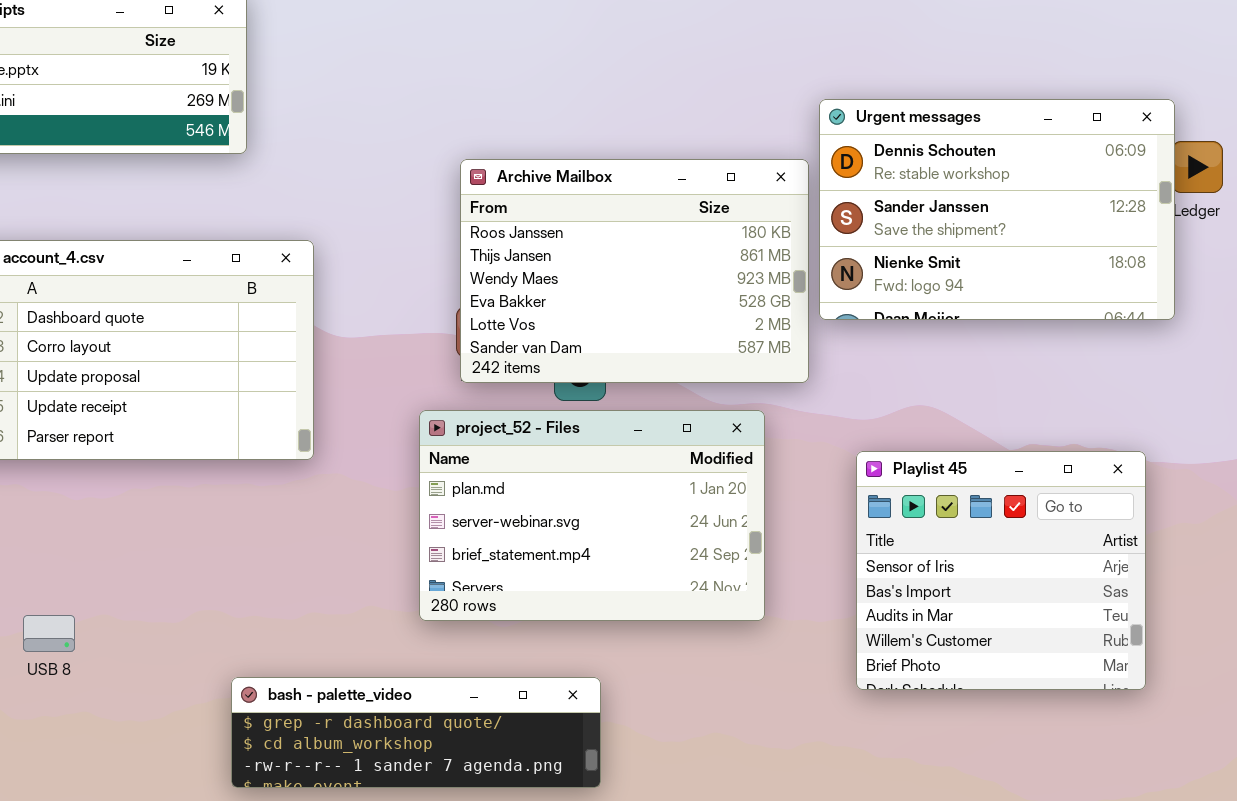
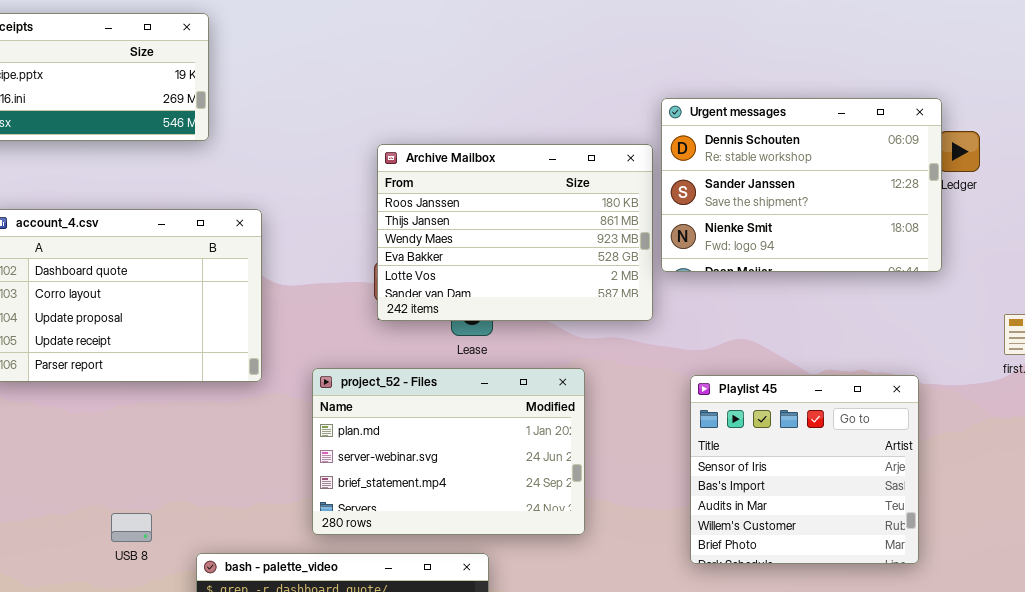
project_52 - Files: [419,410,765,621] -> [312,368,585,535], moved
USB 8: [23,615,75,652] -> [111,513,152,542], moved

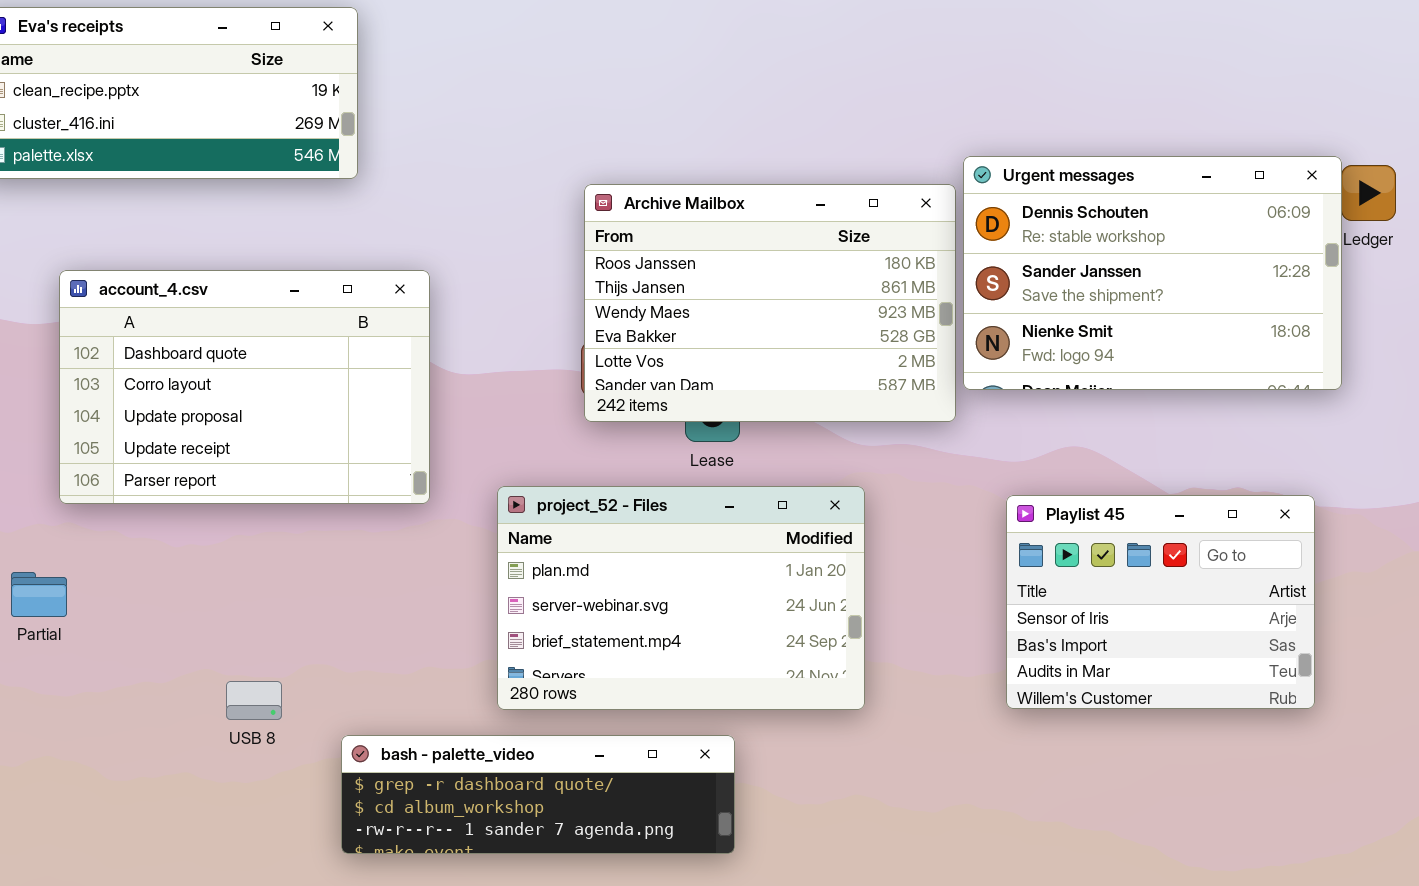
Urgent messages: [661,98,942,272] -> [963,156,1342,390], moved
Playlist 45: [690,375,919,564] -> [1006,495,1315,709], resized

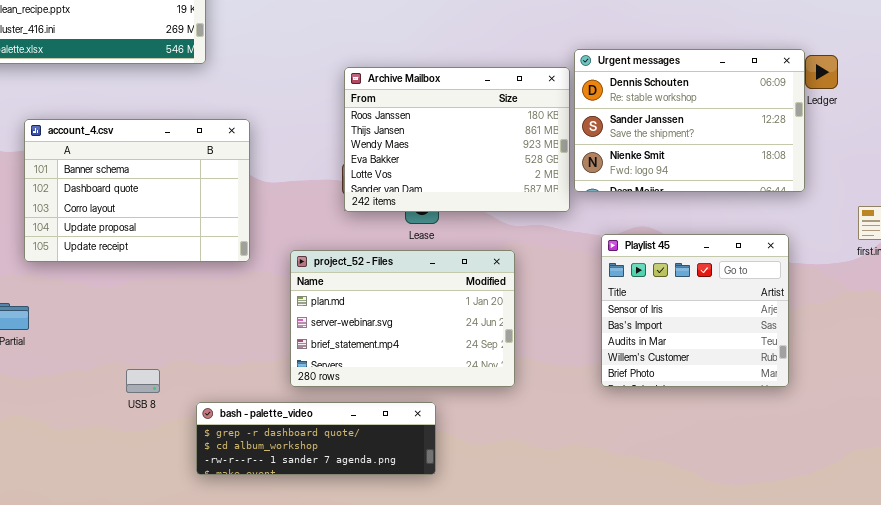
account_4.csv: [59,270,430,504] -> [24,119,250,262], scrolled up 1 row
Playlist 45: [1006,495,1315,709] -> [601,234,789,387], resized

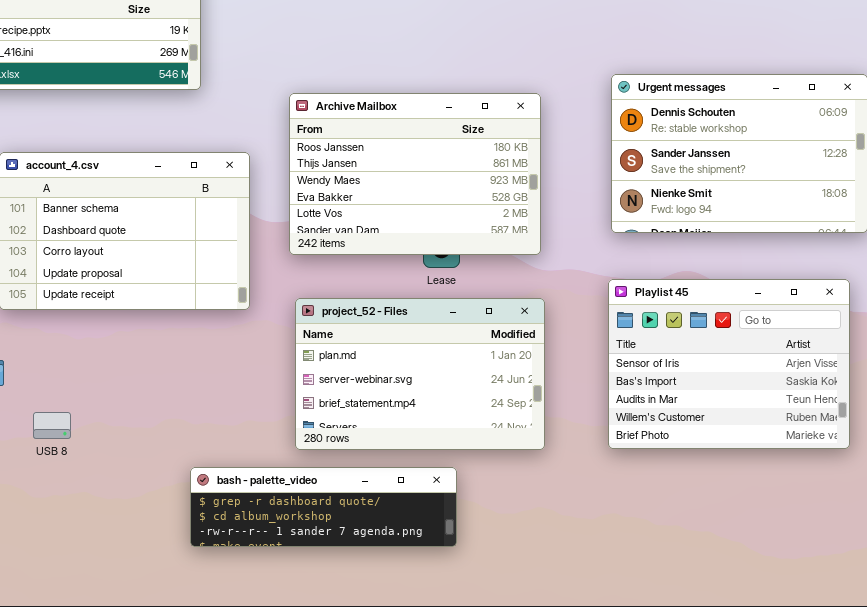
Archive Mailbox: [344,67,570,212] -> [289,93,541,255], moved
Playlist 45: [601,234,789,387] -> [608,279,850,449], resized
USB 8: [126,369,160,393] -> [33,412,71,439], moved

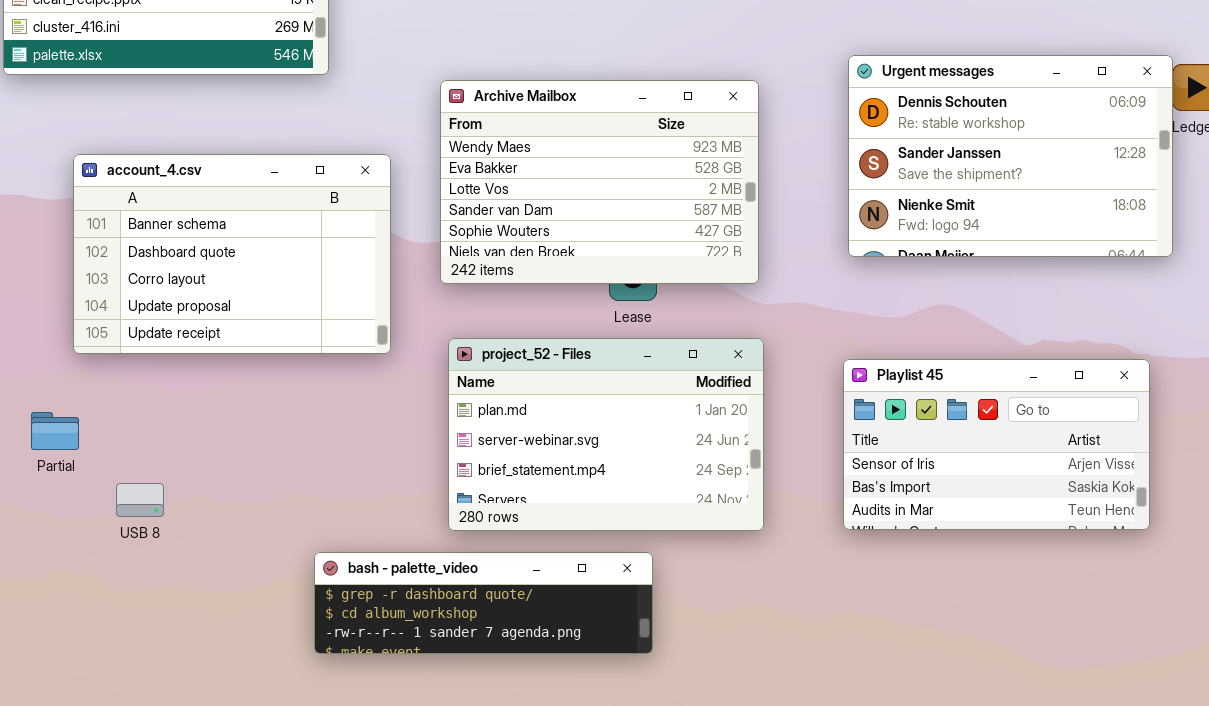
Archive Mailbox: [289,93,541,255] -> [440,80,759,284], scrolled down 2 rows
Playlist 45: [608,279,850,449] -> [843,359,1150,530], resized

